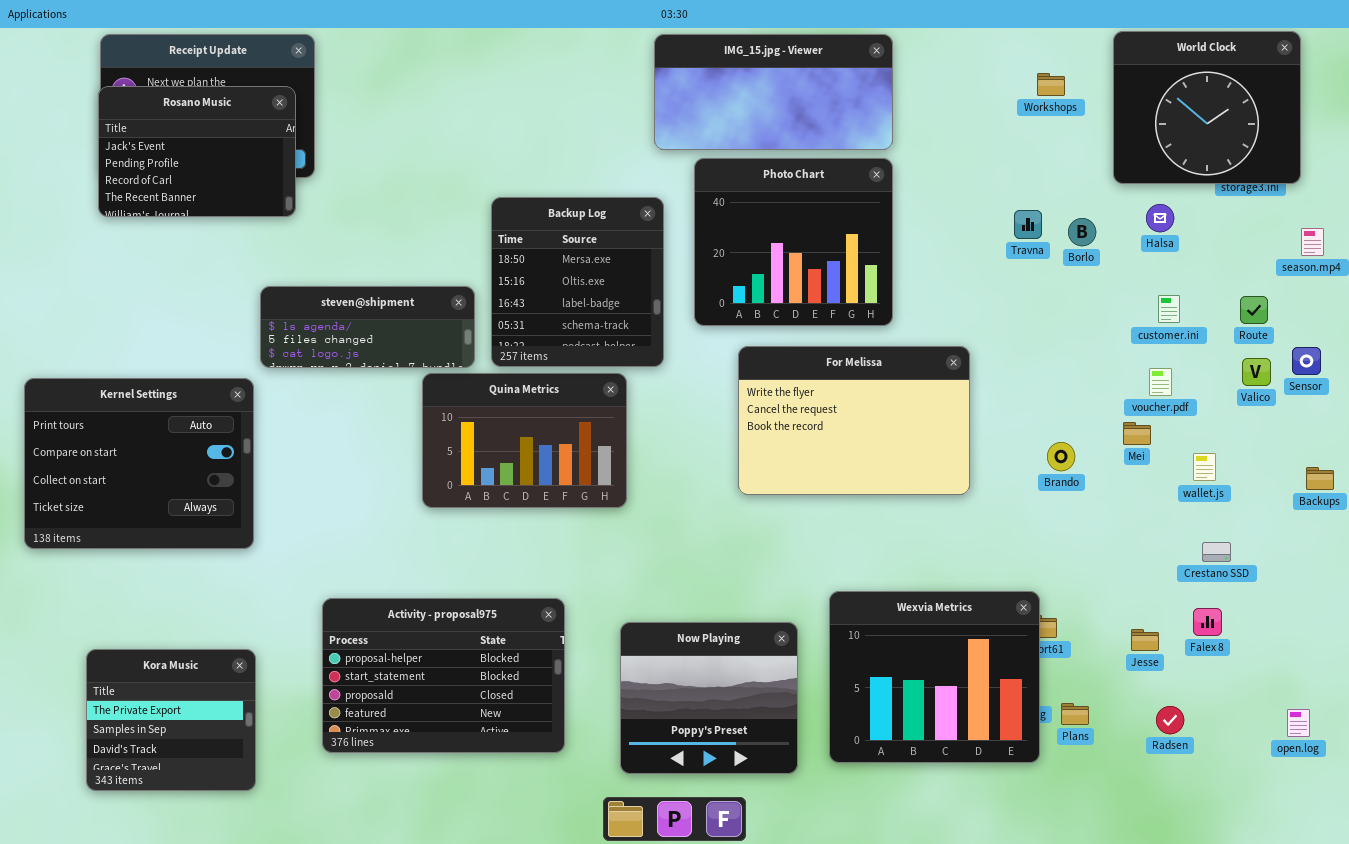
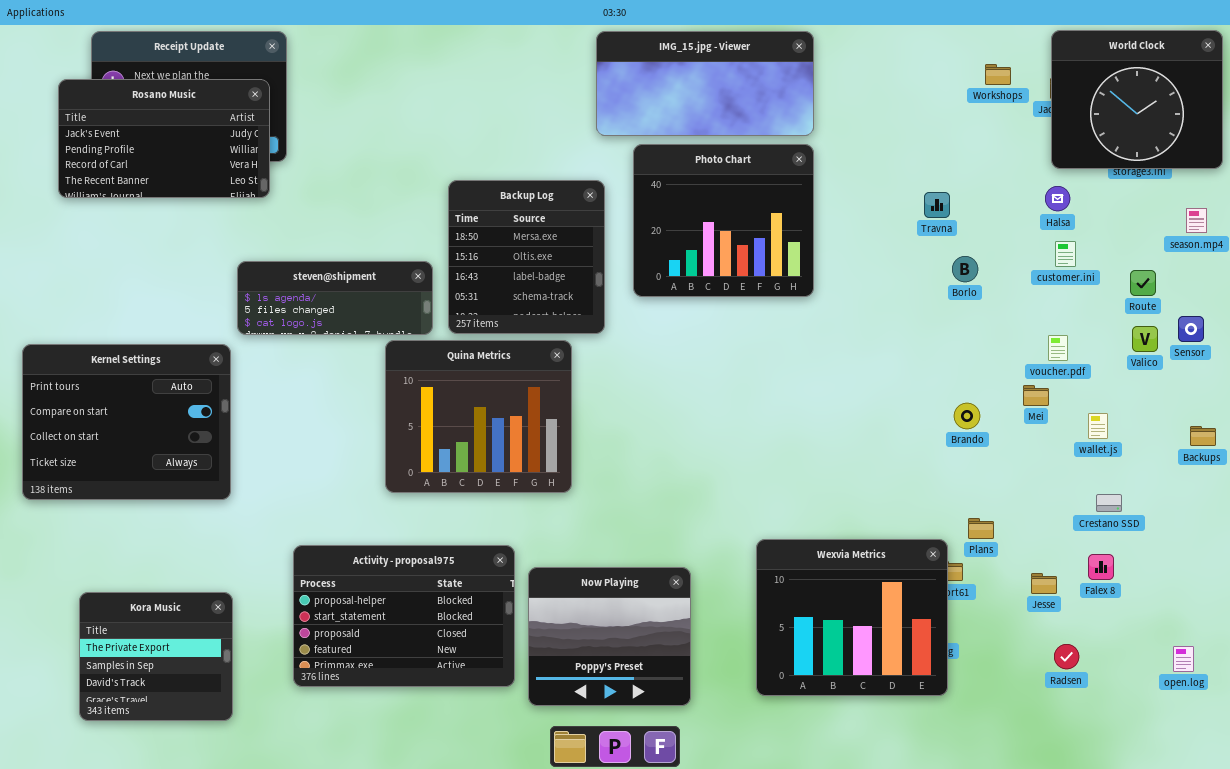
World Clock: [1113,31,1301,184] -> [1051,30,1223,169], moved
Workshops: [1037,73,1065,96] -> [985,64,1011,85], moved
Rosano Music: [98,86,296,217] -> [58,79,270,198], resized
Borlo: [1068,218,1096,246] -> [952,256,978,282], moved
customer.ini: [1158,295,1180,323] -> [1055,241,1076,267], moved
For Melissa: [738,346,970,495] -> none, closed
Quina Metrics: [422,373,627,508] -> [385,340,572,493], resized
Now Playing: [620,622,798,774] -> [528,567,691,706], moved
Plans: [1061,703,1089,725] -> [968,518,994,539], moved

